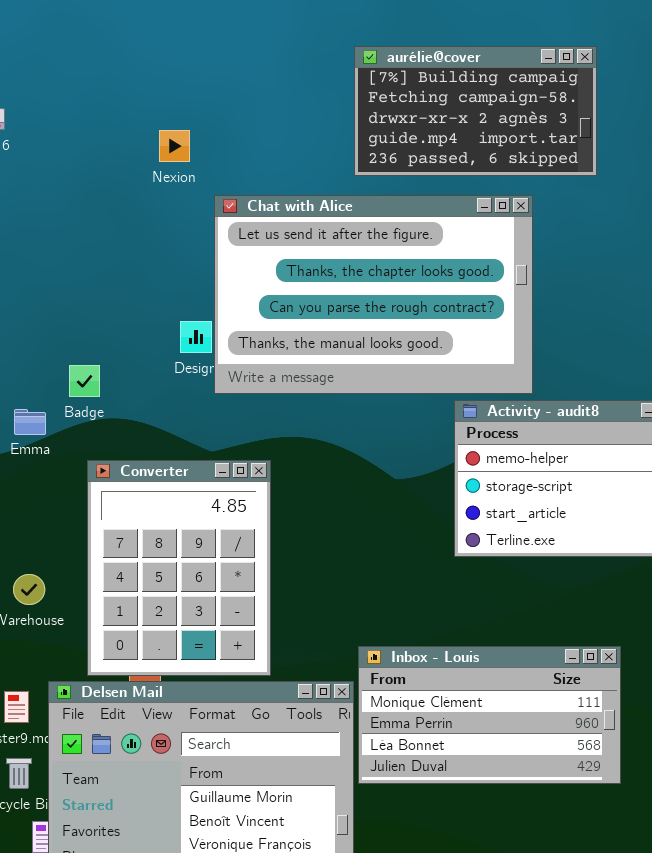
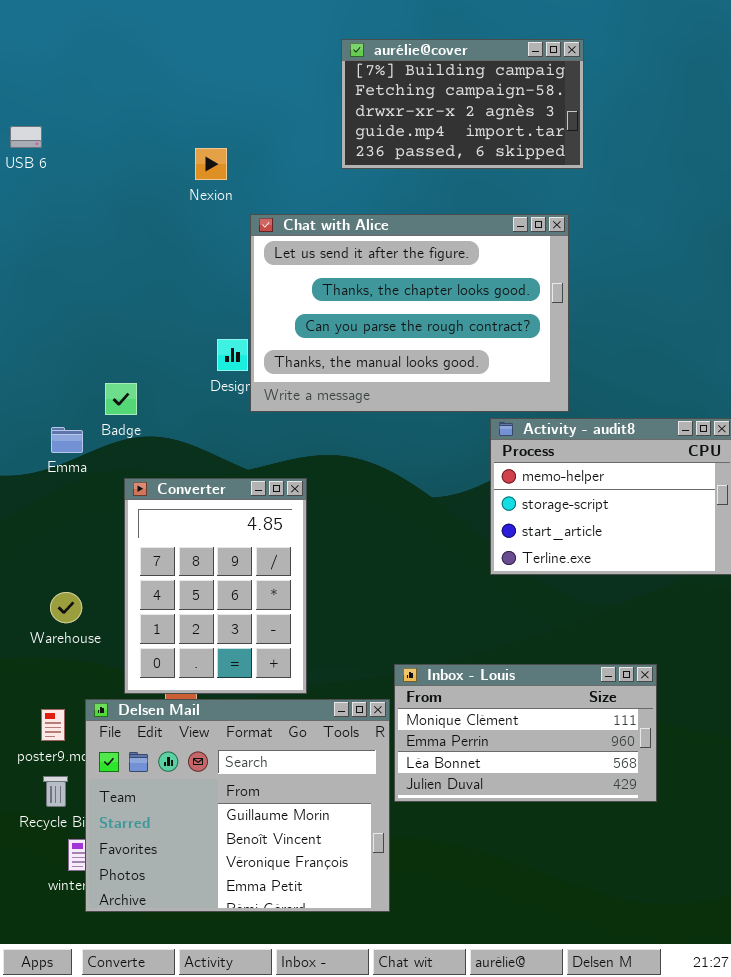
aurélie@cover: [354,46,597,176] -> [341,39,584,169], moved

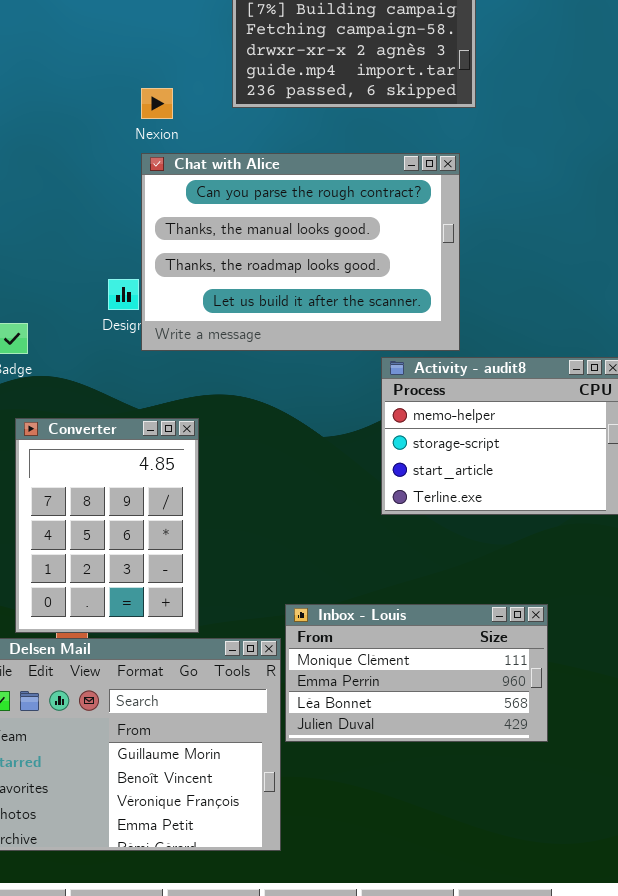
Nexion: [195,148,227,180] -> [141,88,173,119], moved
Chat with Alice: [250,214,569,412] -> [141,153,460,351], scrolled down 2 rows

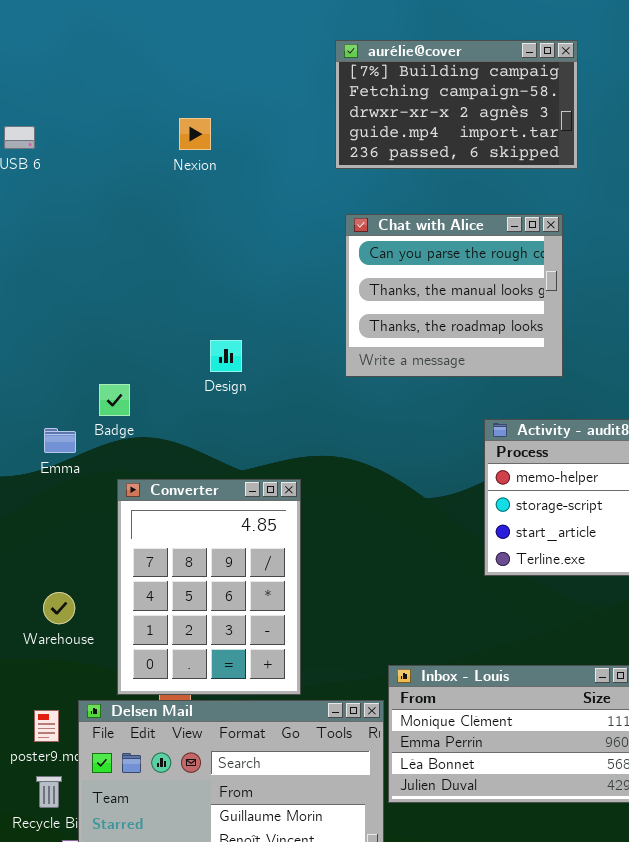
Nexion: [141,88,173,119] -> [179,118,211,150], moved
Chat with Alice: [141,153,460,351] -> [345,214,563,377], resized

